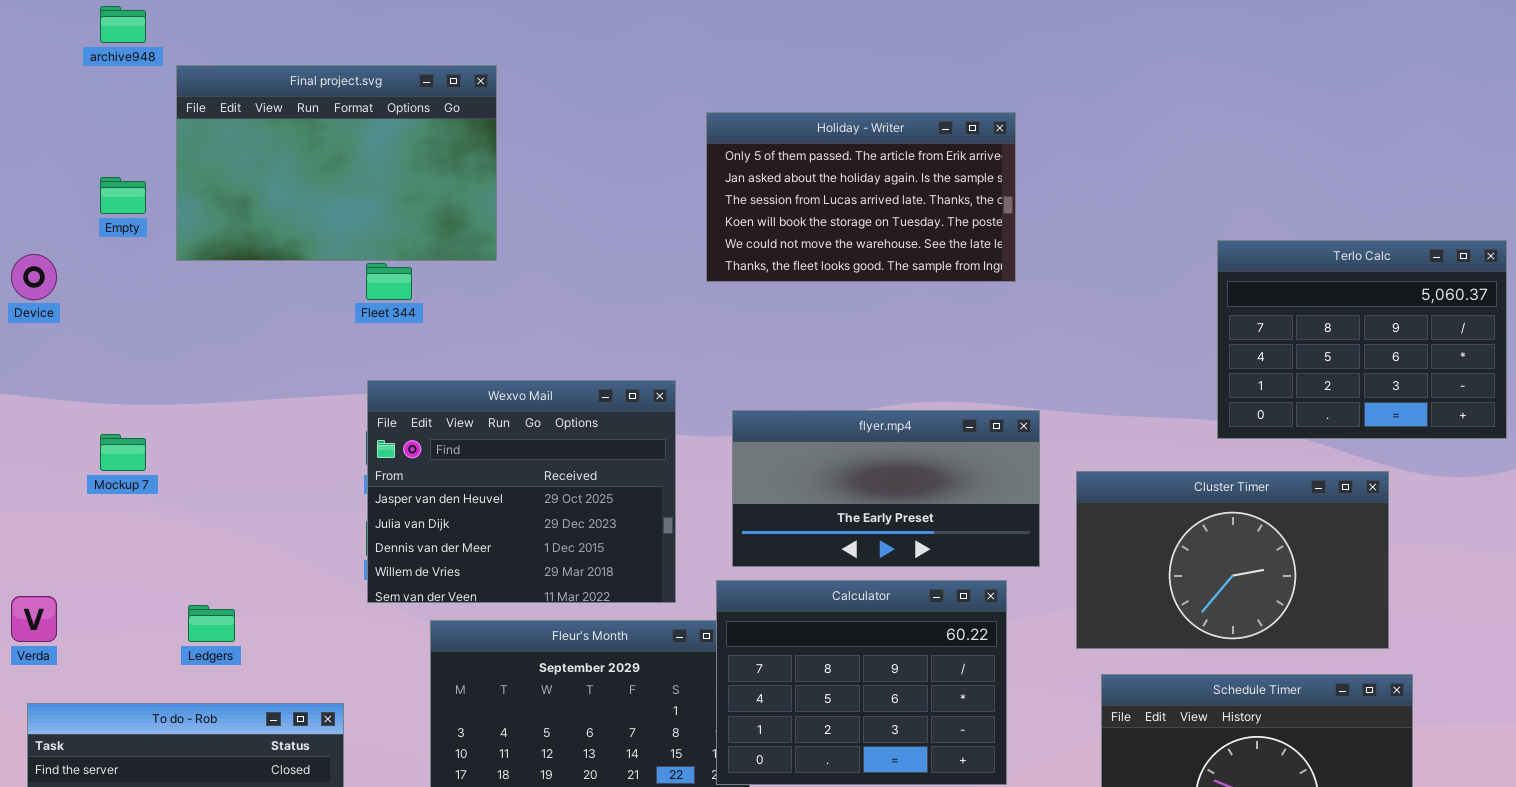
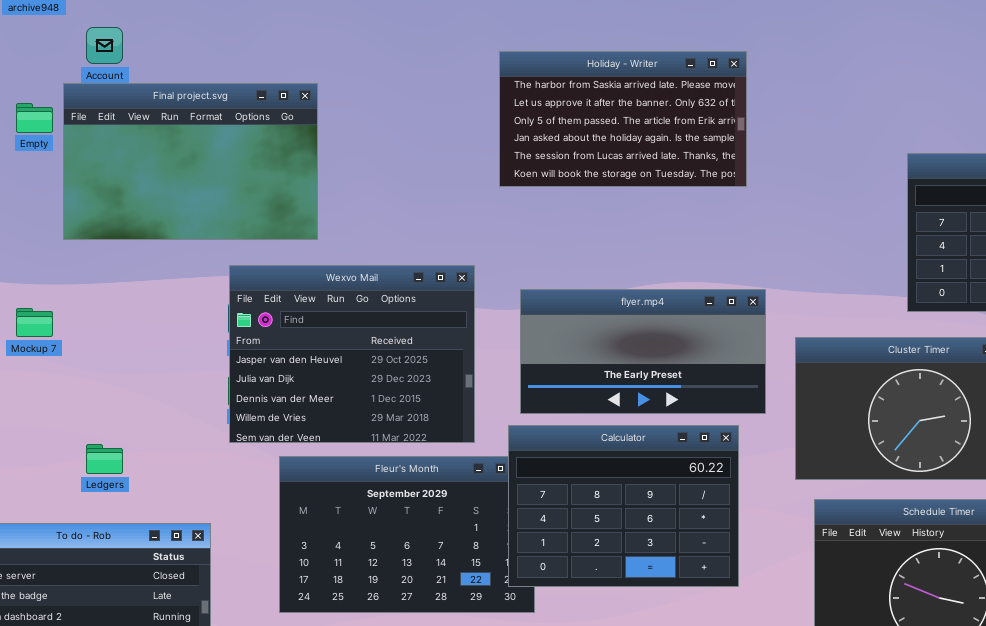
Final project.svg: [176,65,497,261] -> [63,83,318,240], moved
Holiday - Writer: [706,112,1016,282] -> [499,51,747,187], scrolled up 2 rows

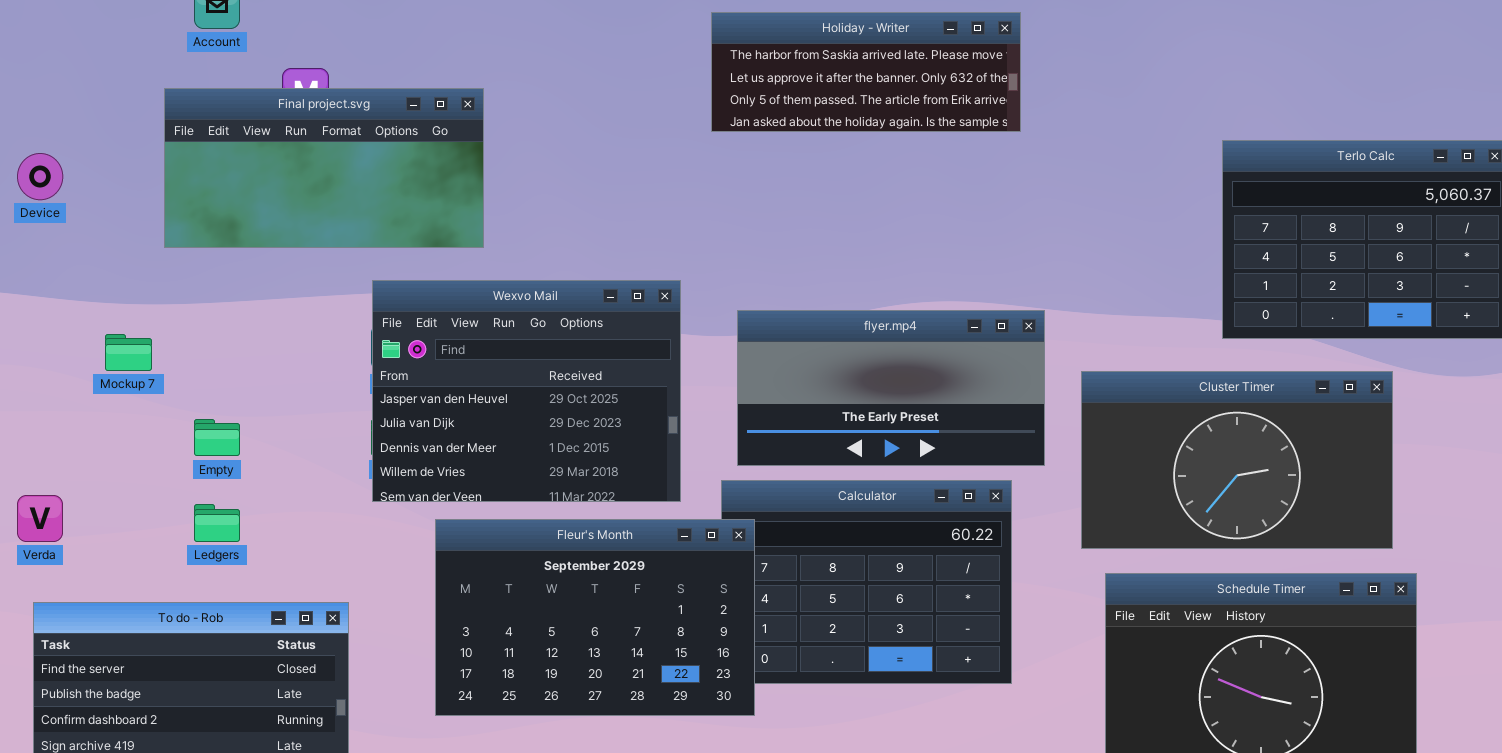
Holiday - Writer: [499,51,747,187] -> [711,12,1021,132], resized
Final project.svg: [63,83,318,240] -> [164,88,484,248], resized
Empty: [16,103,53,133] -> [194,419,240,456], moved
Fleur's Month: [279,456,535,613] -> [435,519,755,716], raised

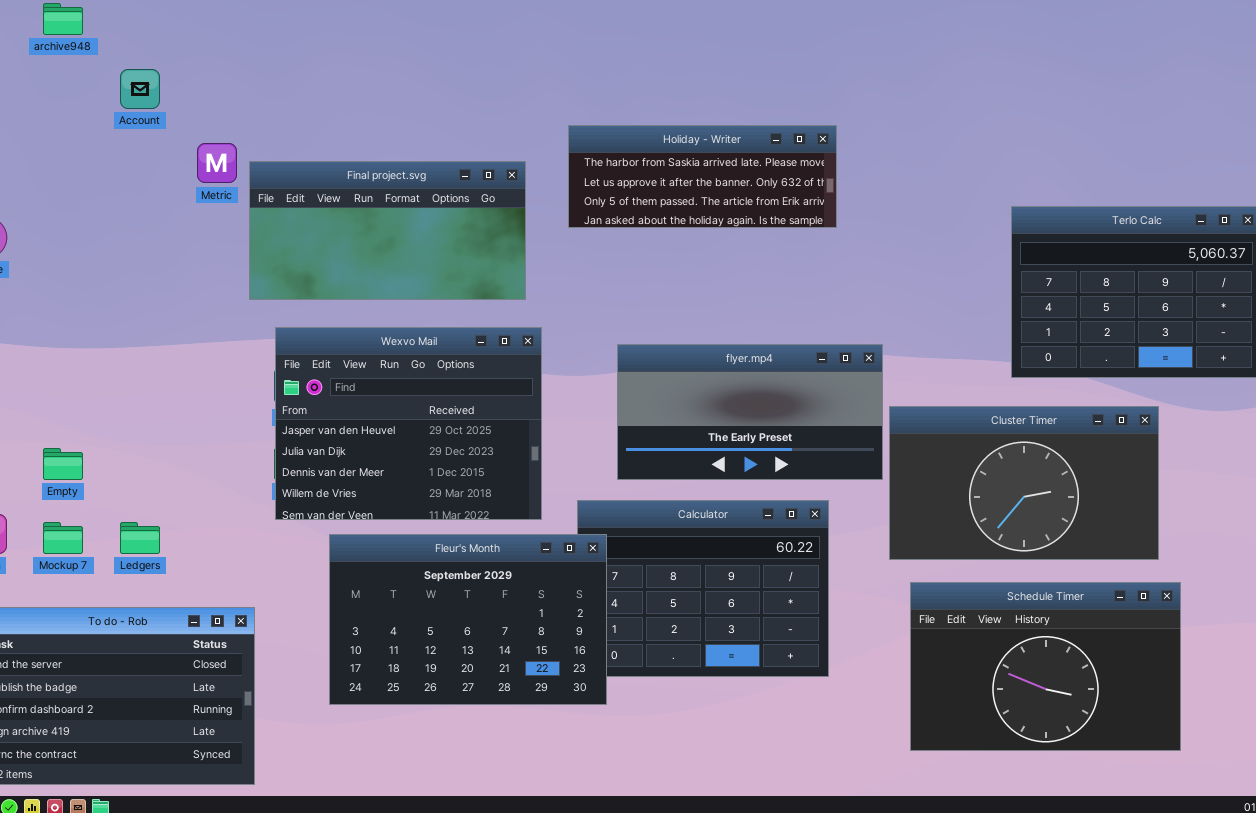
Holiday - Writer: [711,12,1021,132] -> [568,125,837,228], moved
Final project.svg: [164,88,484,248] -> [249,161,526,300], moved
flyer.mp4: [737,310,1045,466] -> [617,344,883,480], moved
Mockup 7: [105,334,152,371] -> [43,522,83,554], moved
Empty: [194,419,240,456] -> [43,448,83,480], moved

